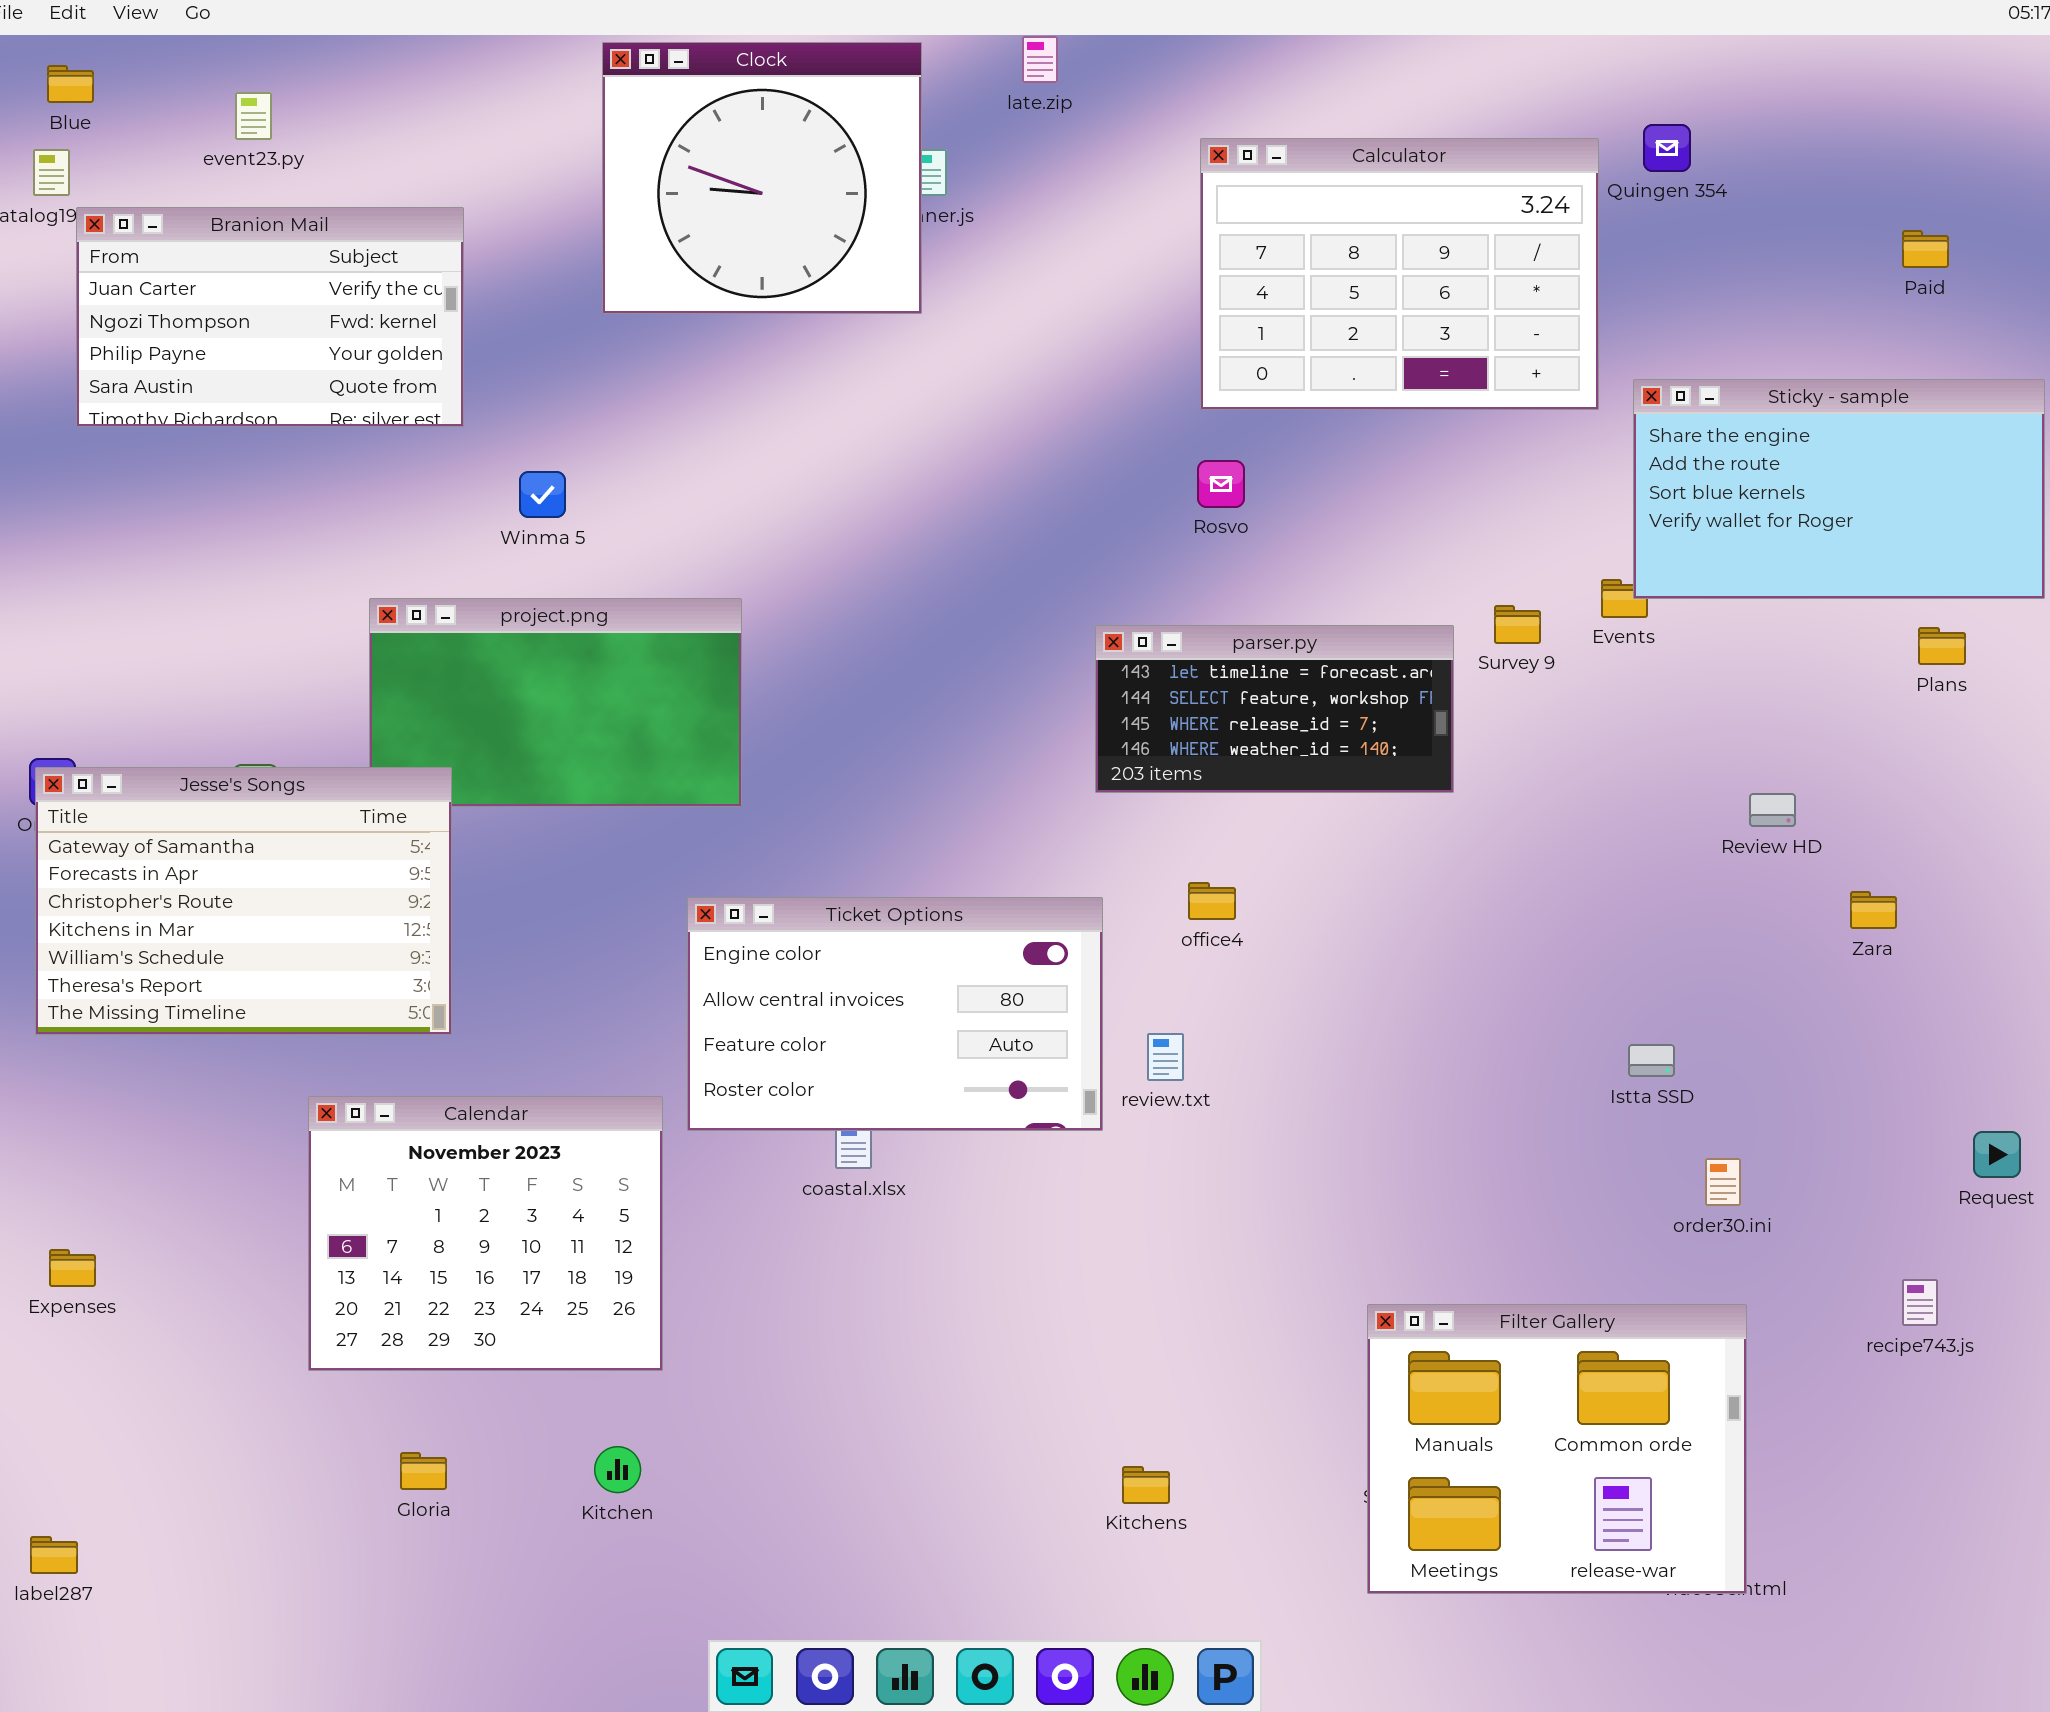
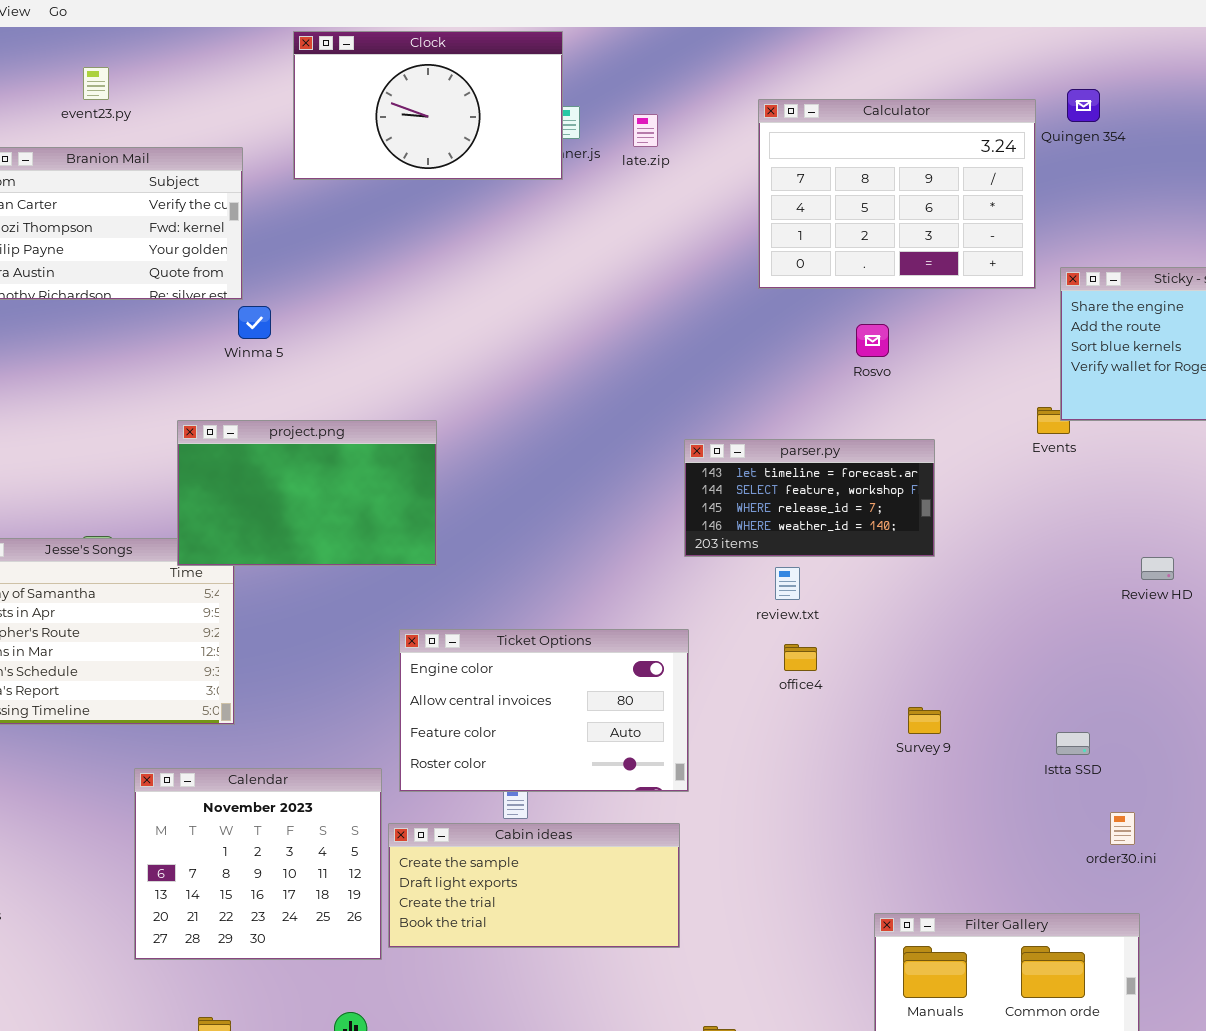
late.zip: [1022,36,1058,83] -> [633,114,658,147], moved
Clock: [602,42,922,314] -> [293,31,563,180], resized
Rosvo: [1197,460,1245,508] -> [856,324,889,357], moved
Winma 5: [519,471,566,518] -> [238,306,271,339], moved
project.png: [369,598,742,807] -> [177,420,437,566], raised
Survey 9: [1494,605,1541,644] -> [908,707,941,734], moved
office4: [1188,882,1236,920] -> [784,644,817,671], moved
review.txt: [1147,1033,1184,1081] -> [775,567,800,600], moved
Cabin ideas: none -> [388,823,680,948], opened

